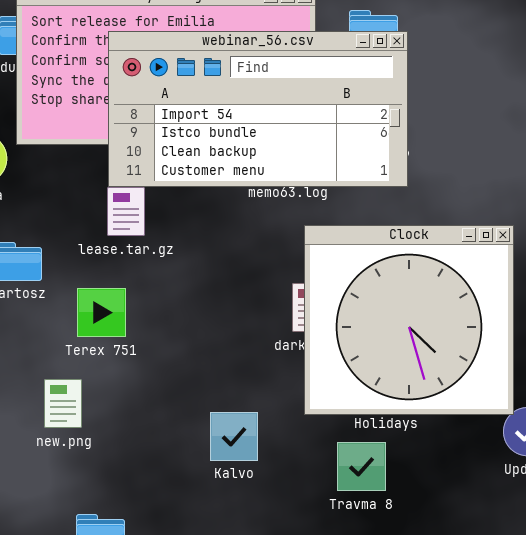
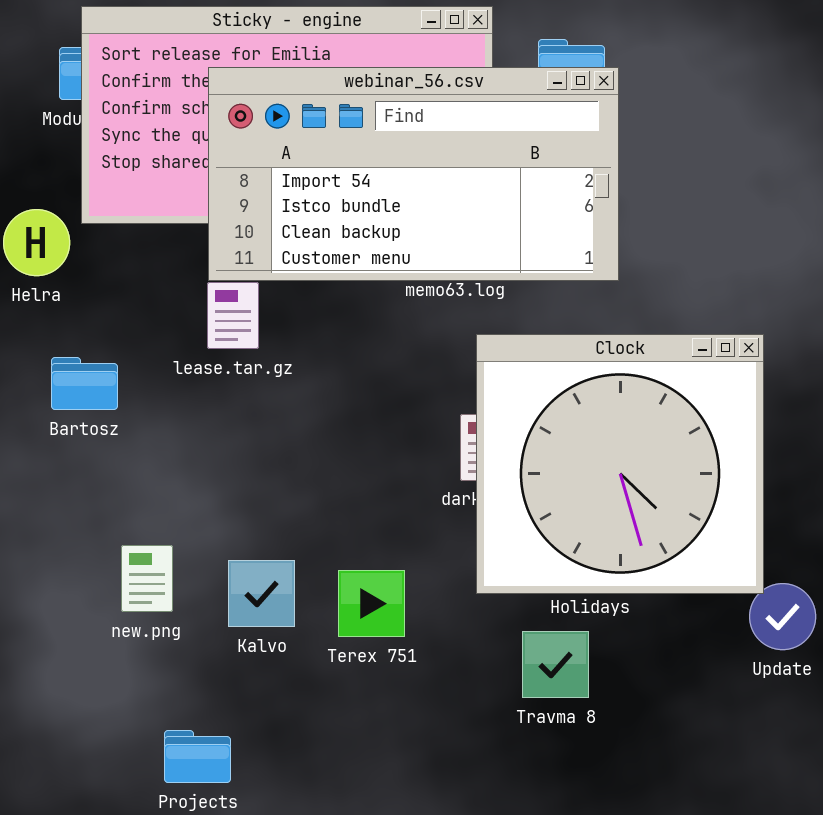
Terex 751: [77,288,126,337] -> [338,570,405,637], moved
Kalvo: [210,412,258,461] -> [228,560,295,627], moved

